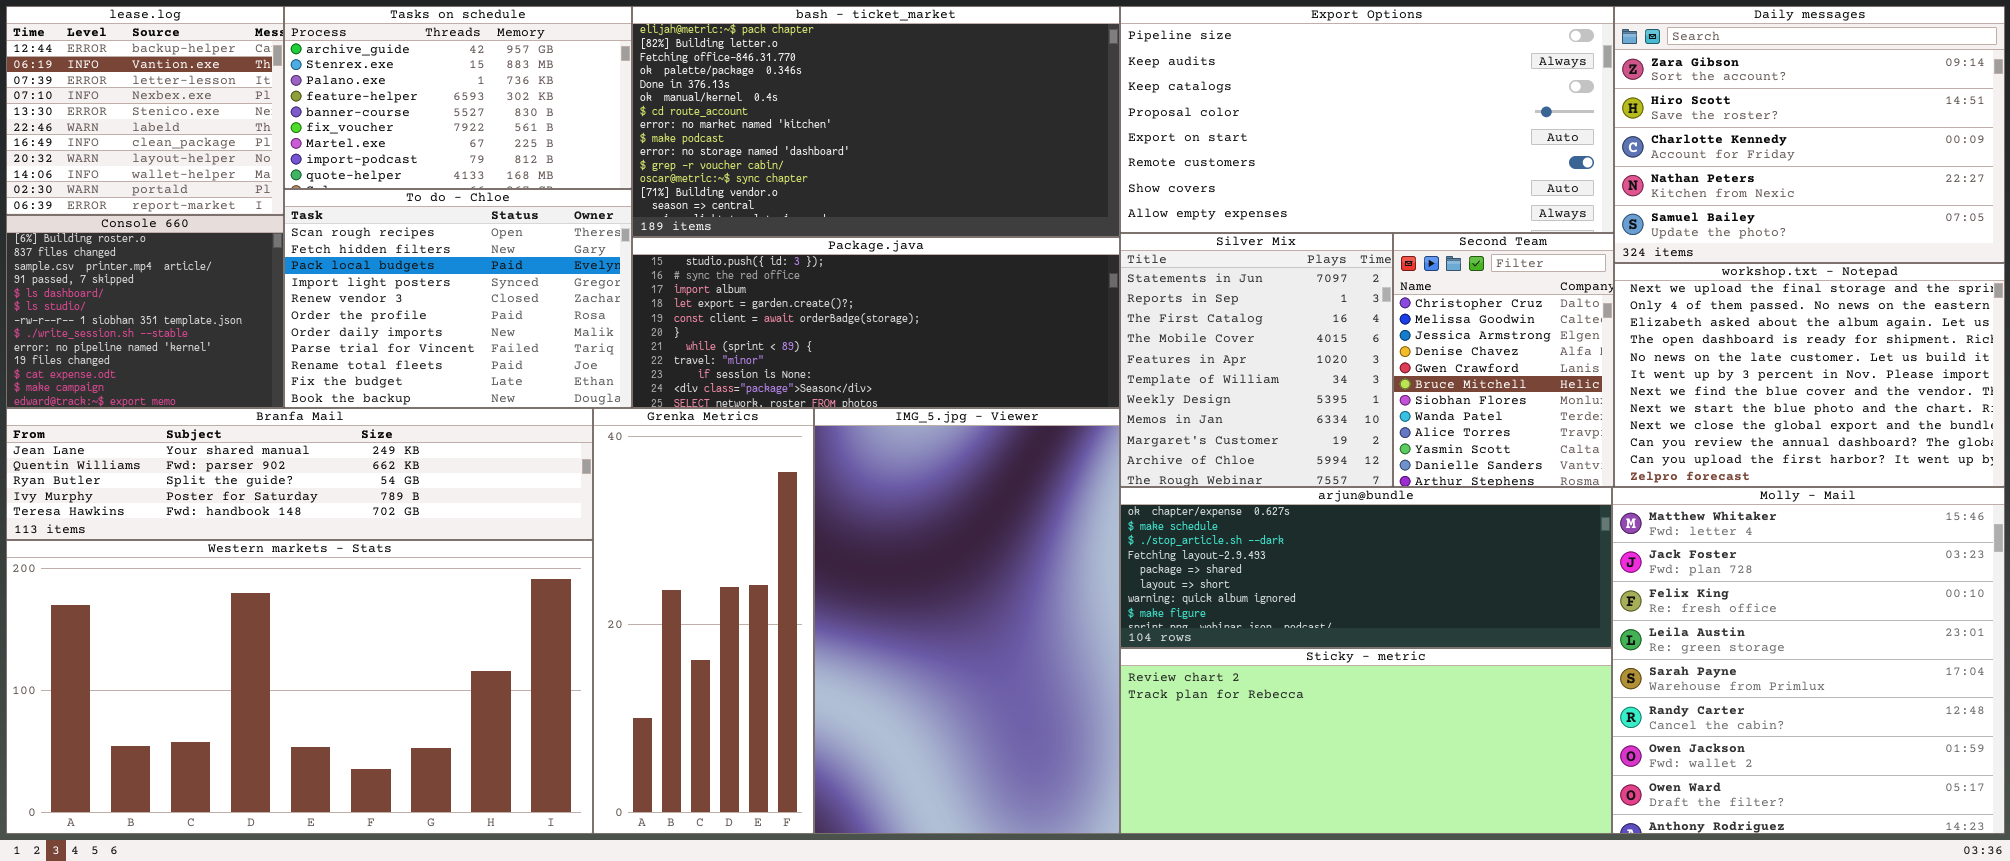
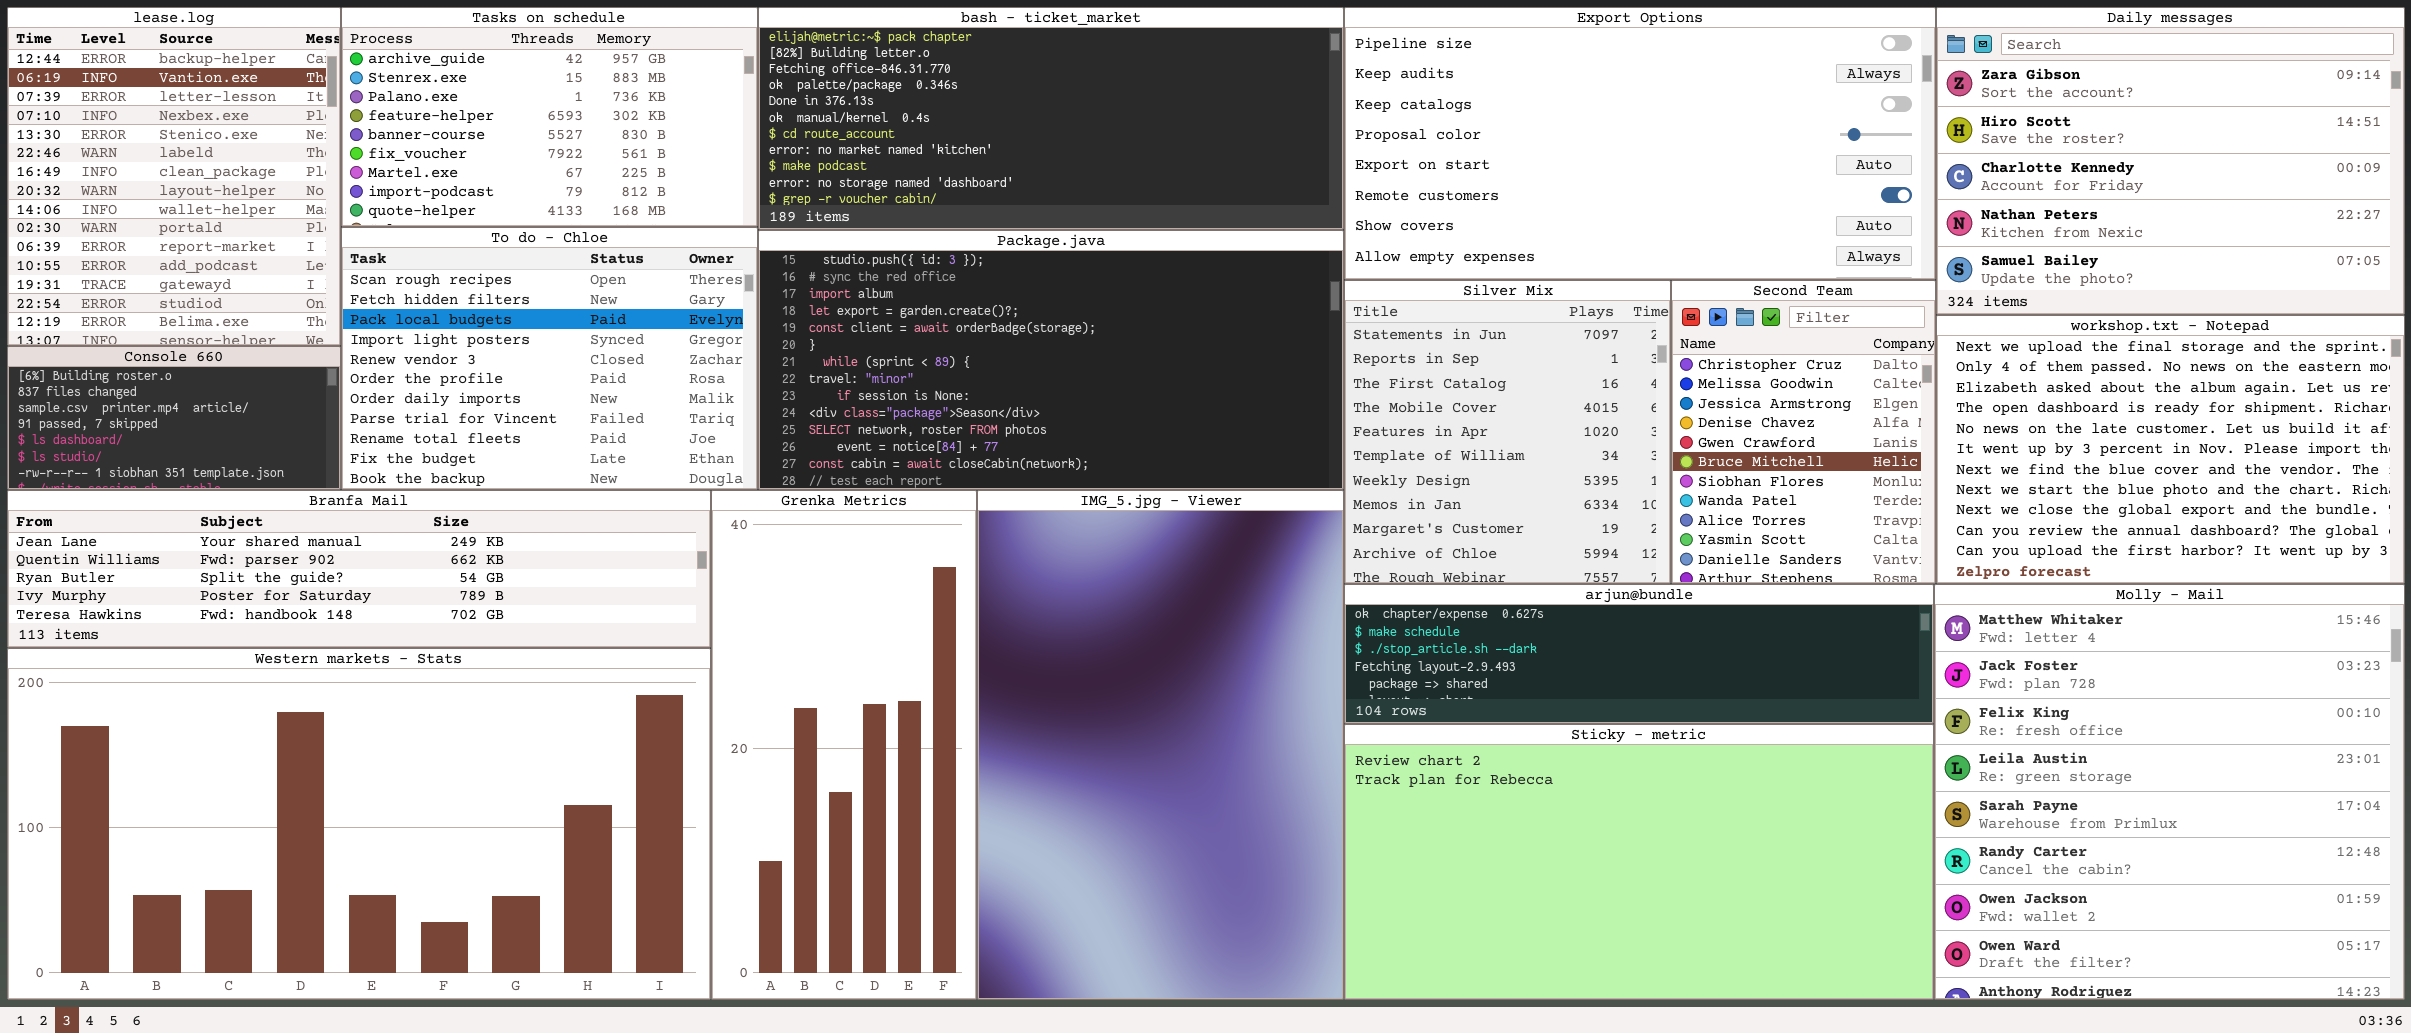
lease.log: [6,6,284,215] -> [7,7,341,346], resized
bash - ticket_market: [632,6,1120,237] -> [758,7,1344,230], resized
Console 660: [6,215,284,408] -> [7,346,341,490], resized
Package.java: [632,237,1120,408] -> [758,230,1344,490], resized
arjun@bundle: [1120,487,1612,648] -> [1344,584,1934,724], resized
Sticky - metric: [1120,648,1612,834] -> [1344,724,1934,1000], resized

